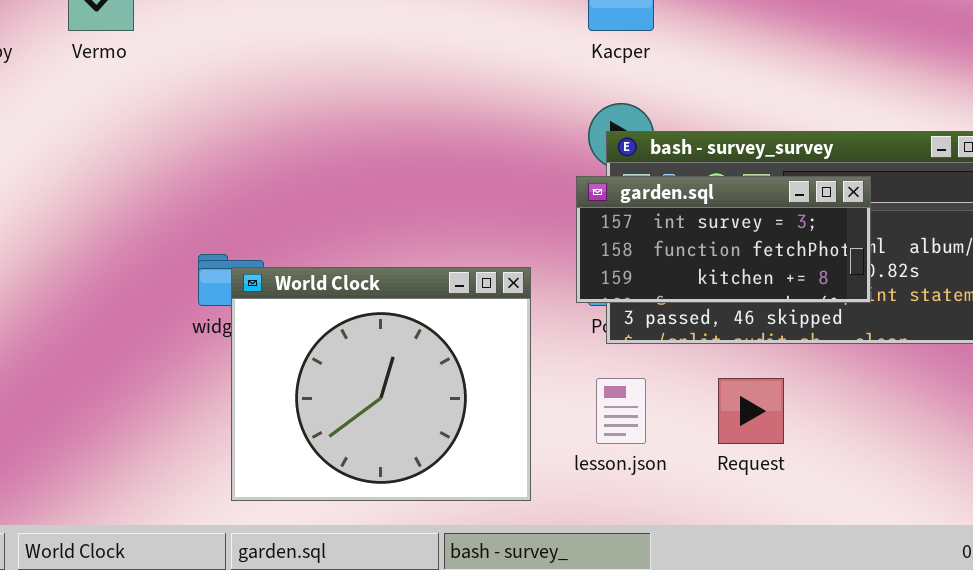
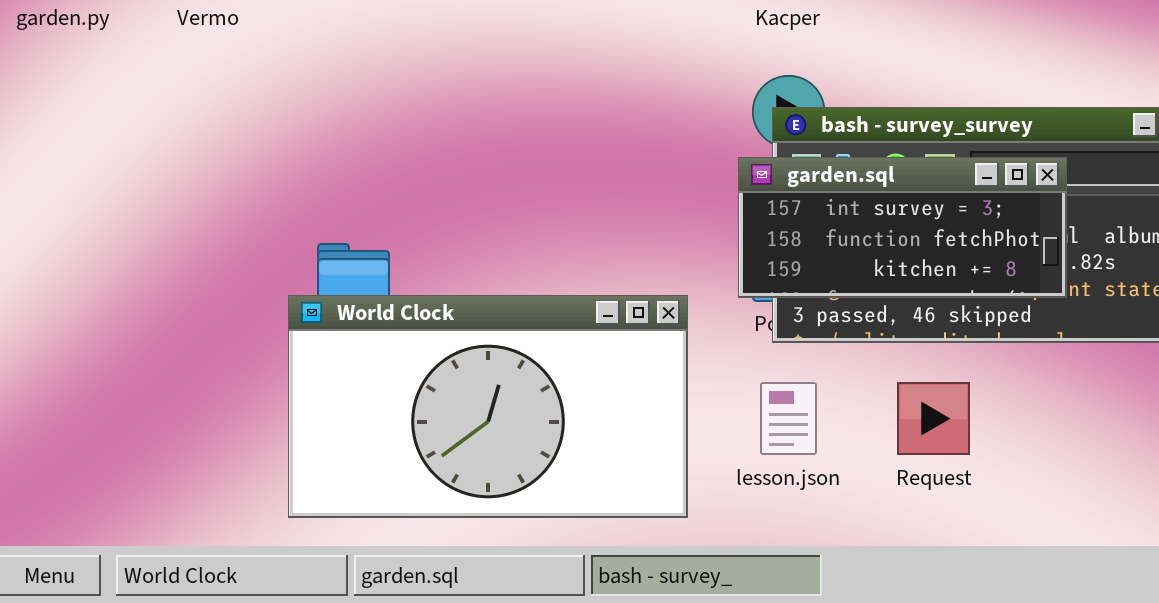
World Clock: [231,267,531,501] -> [288,295,688,518], resized

